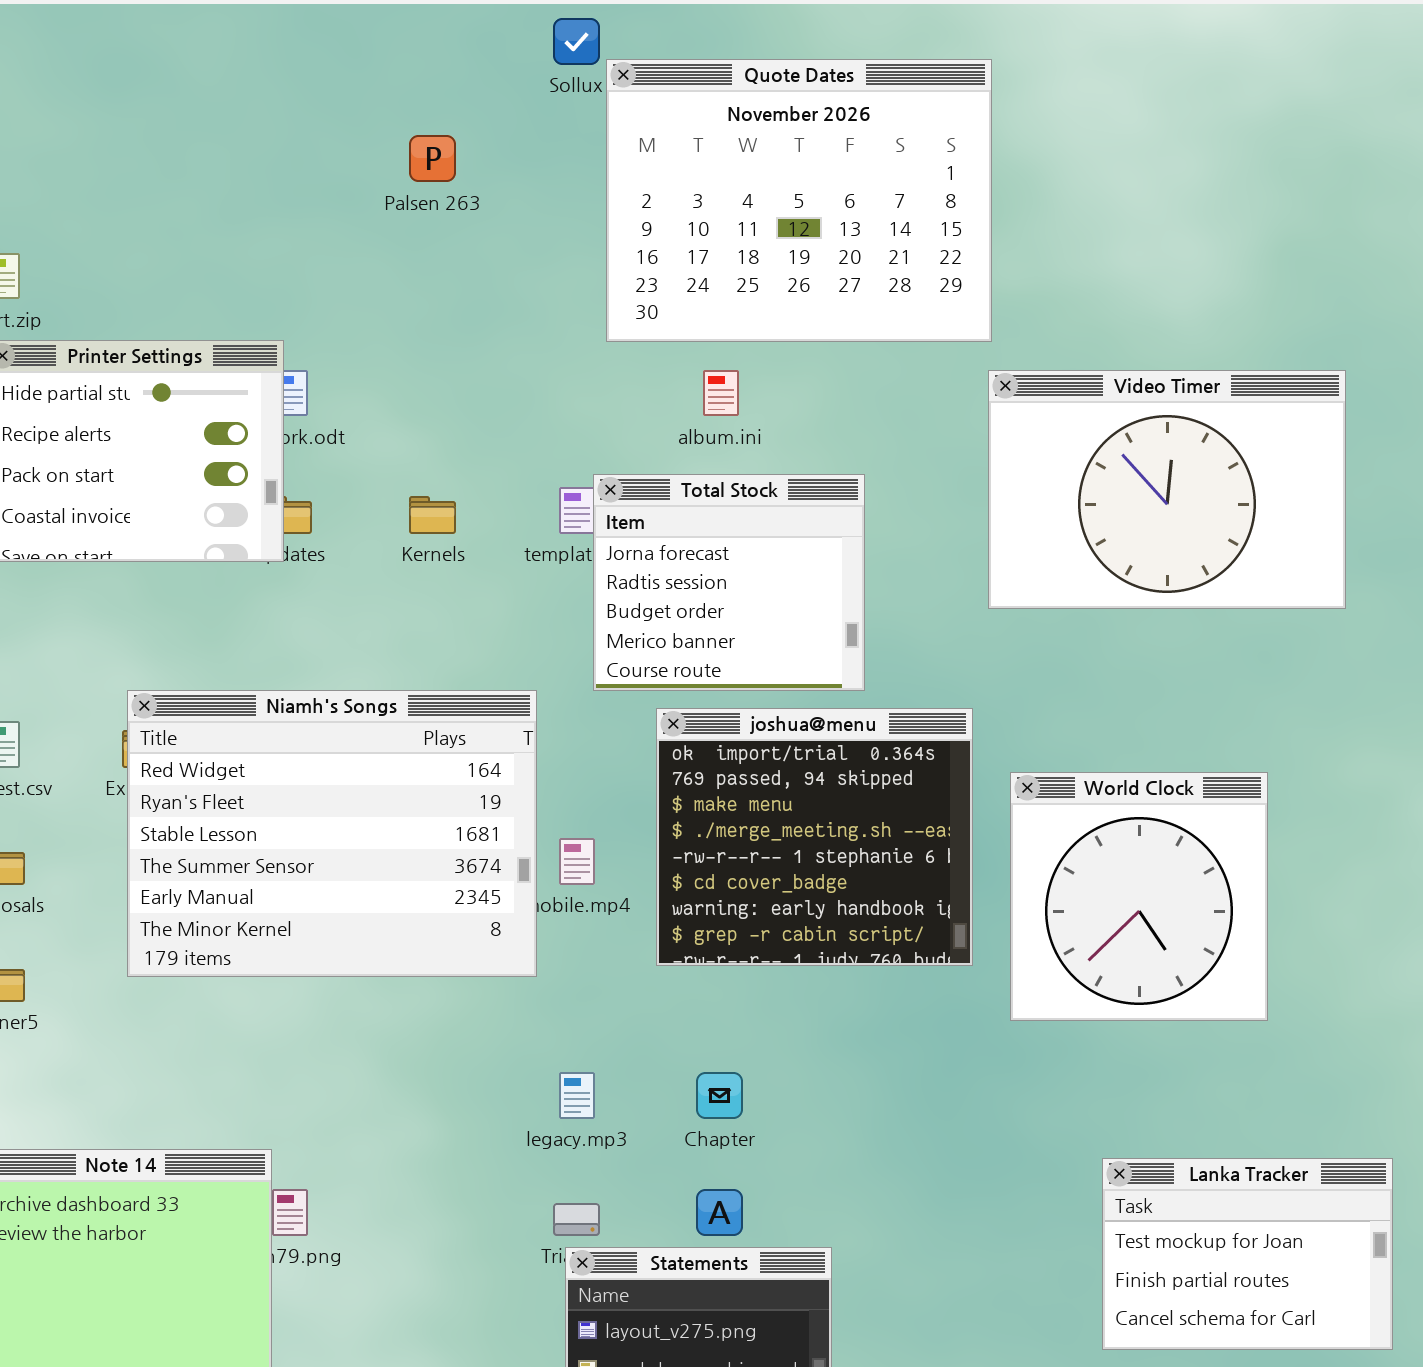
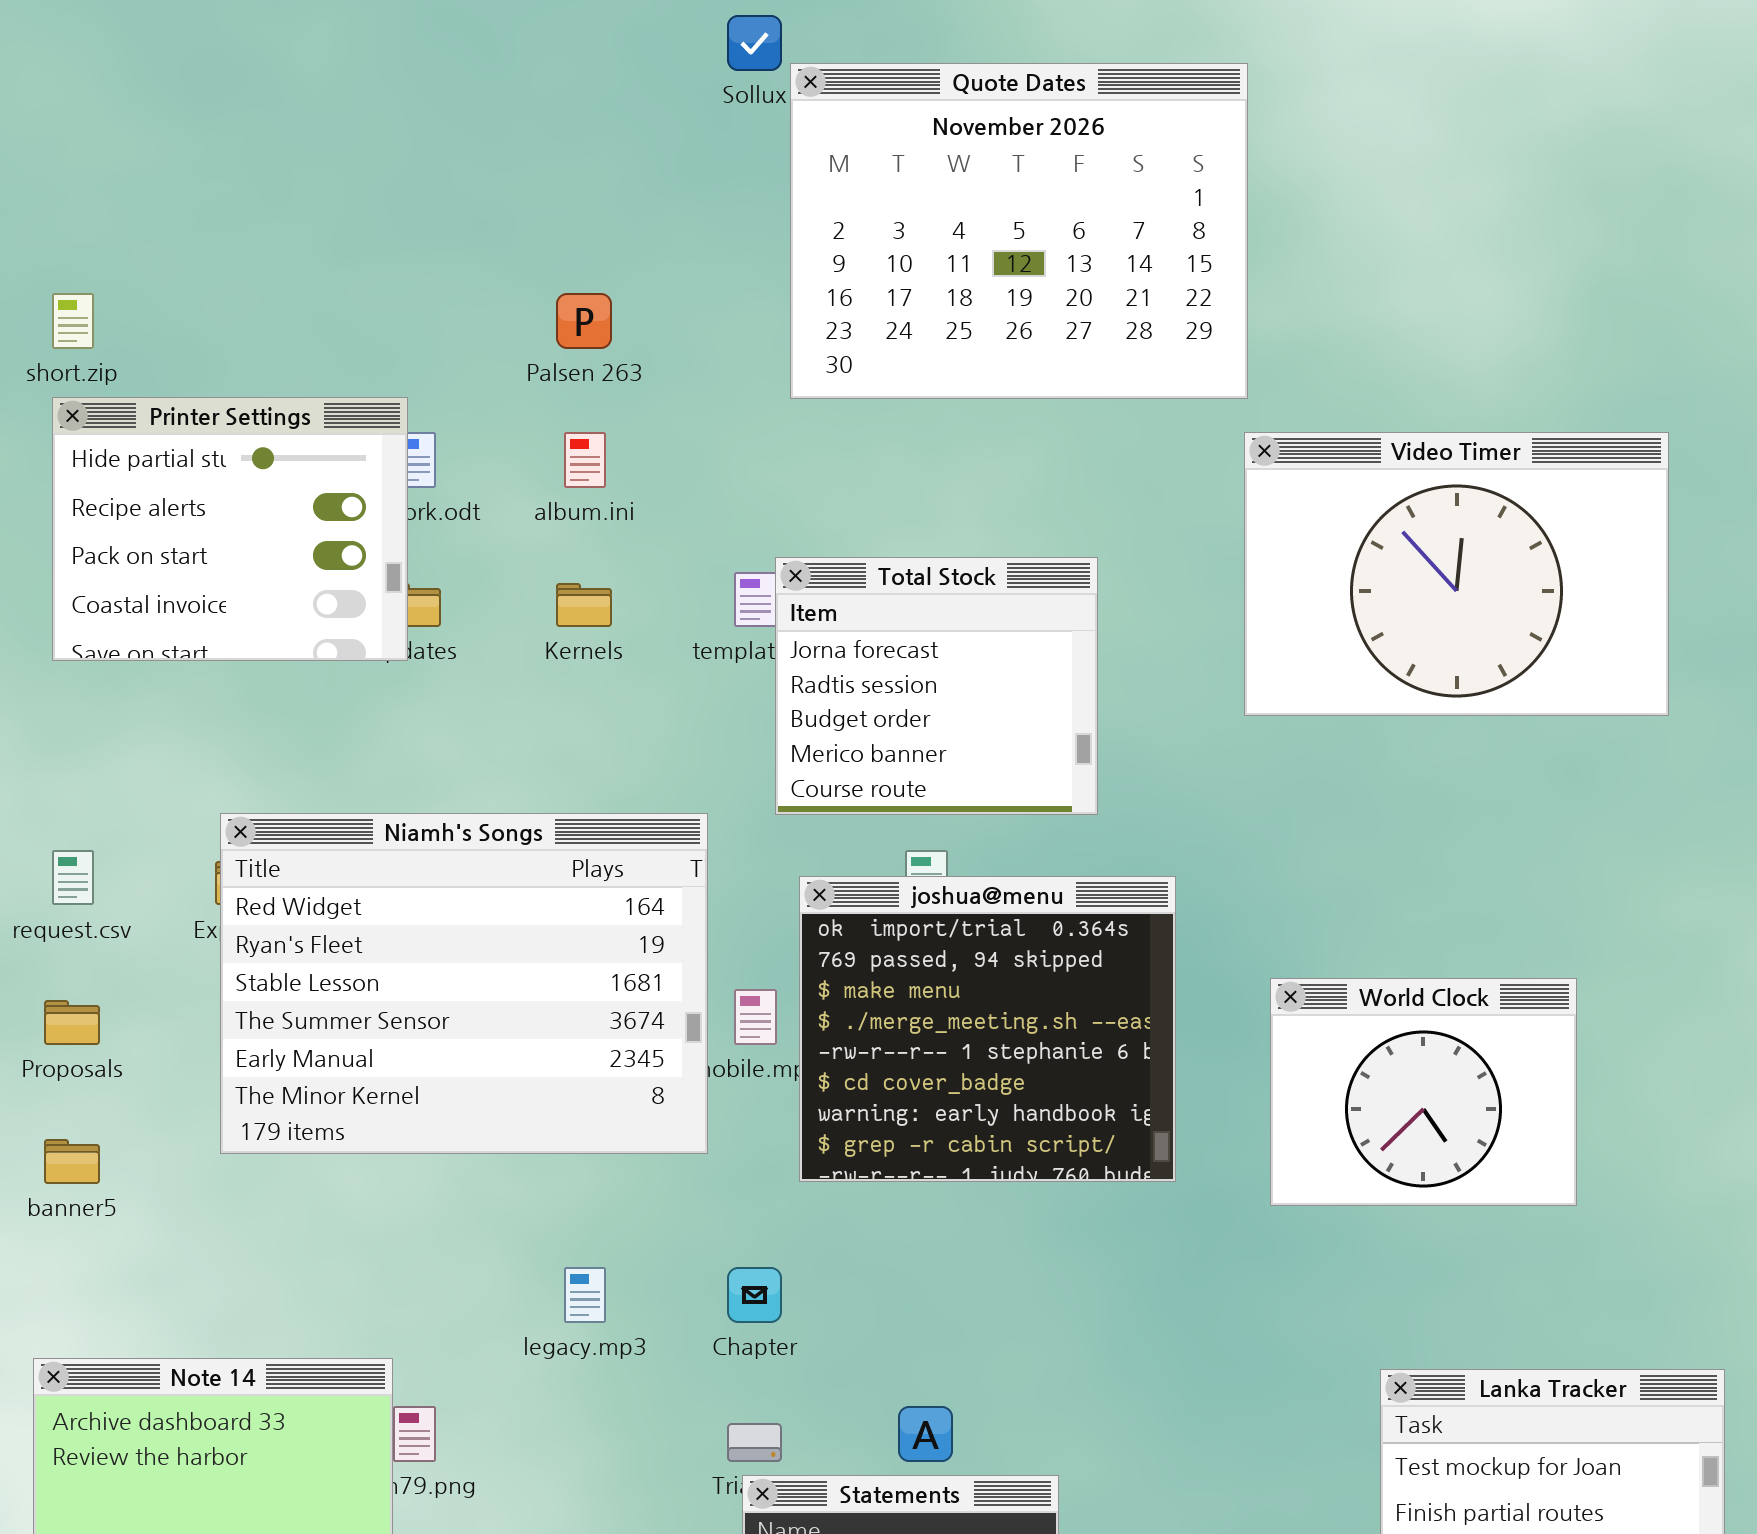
Palsen 263: [409,135,456,182] -> [556,293,612,349], moved
album.ini: [703,370,739,416] -> [564,432,606,488], moved
joshua@menu: [656,708,973,966] -> [799,876,1176,1182], moved
World Clock: [1010,772,1268,1021] -> [1270,978,1577,1206], resized
legacy.mp3: [559,1072,595,1119] -> [564,1267,606,1323], moved
Chapter: [696,1072,743,1119] -> [727,1267,782,1323], moved

